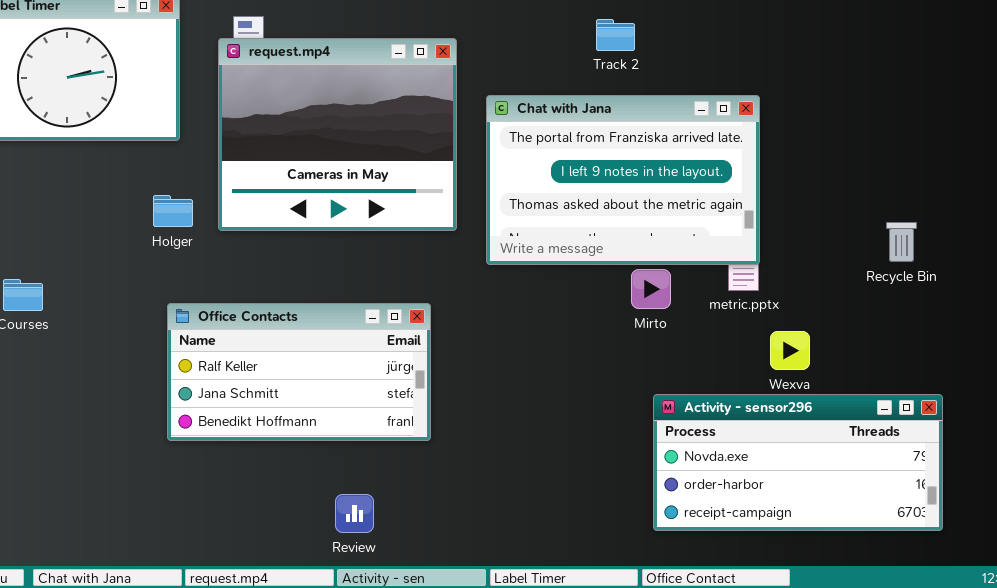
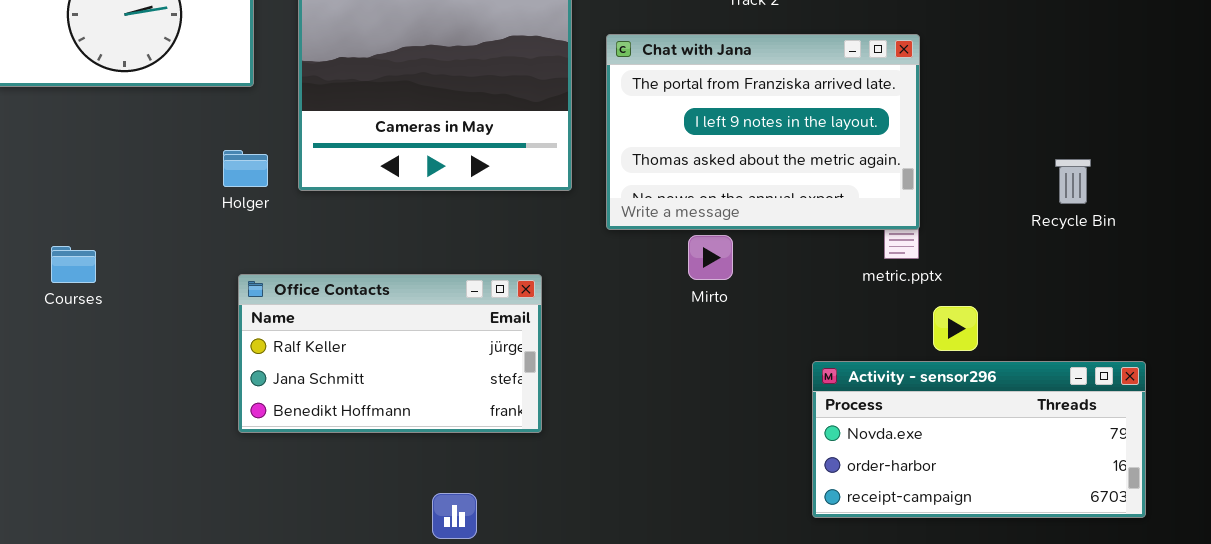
Recycle Bin: [886,222,917,262] -> [1055,159,1091,204], moved
Mirto: [631,269,671,309] -> [688,235,733,280], moved
Activity - sensor296: [653,394,943,531] -> [812,361,1146,518], moved

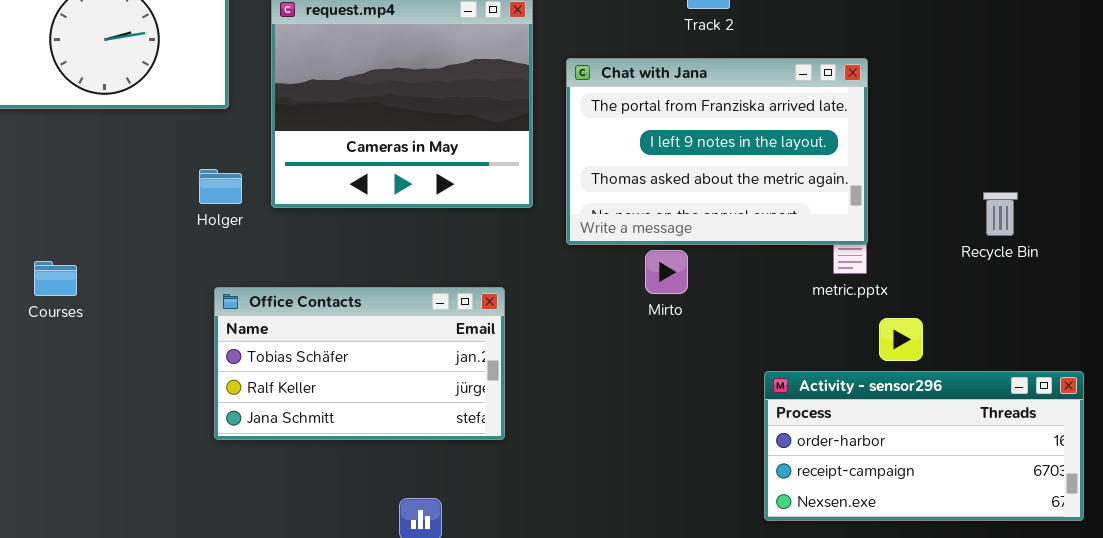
Recycle Bin: [1055,159,1091,204] -> [983,192,1018,236], moved
Office Contacts: [238,274,542,433] -> [214,287,505,440], scrolled up 1 row
Activity - sensor296: [812,361,1146,518] -> [764,371,1084,521], scrolled down 1 row

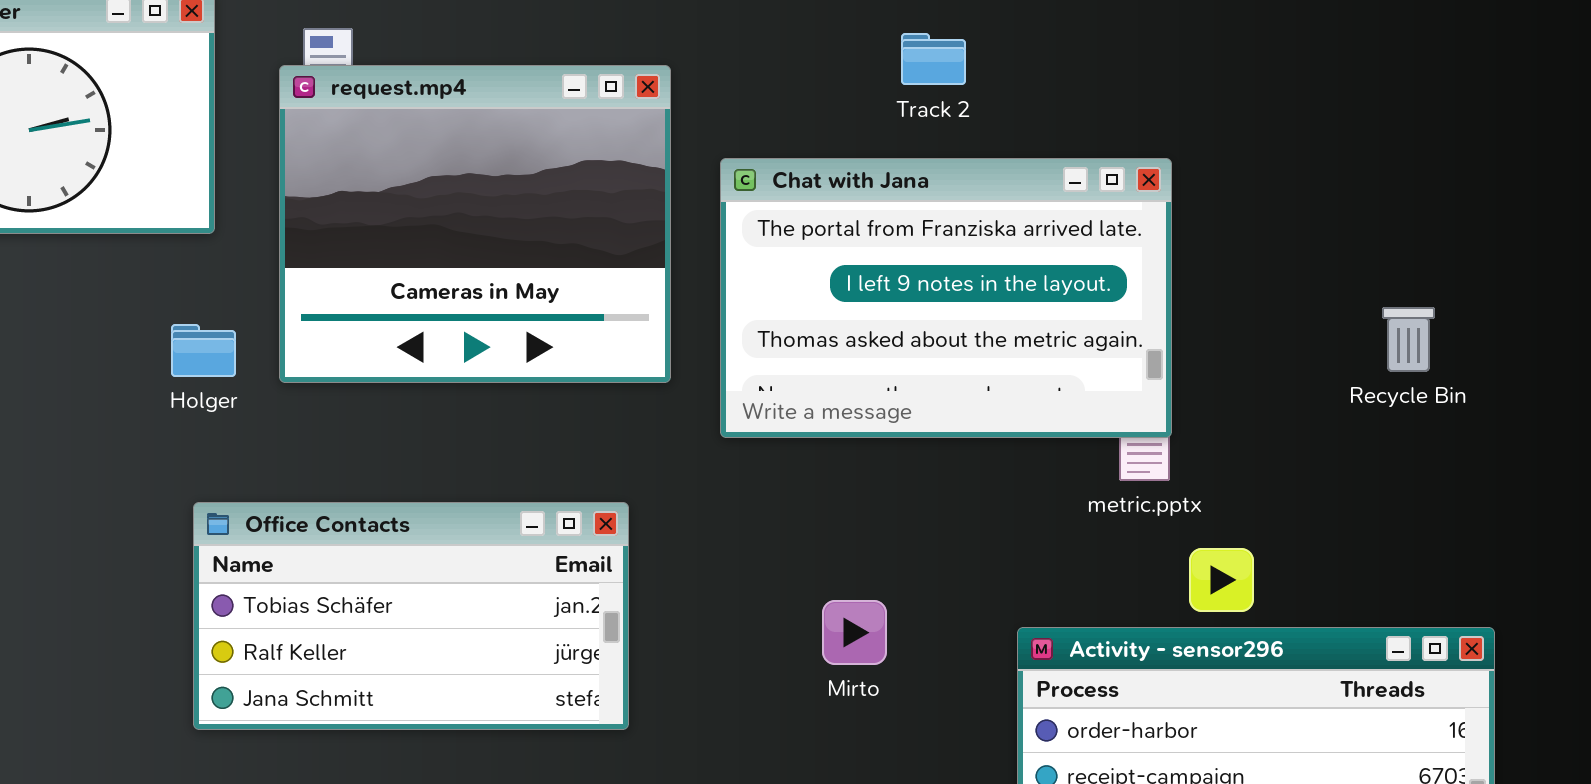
Recycle Bin: [983,192,1018,236] -> [1382,307,1435,372], moved
Mirto: [645,250,688,294] -> [822,600,887,665], moved

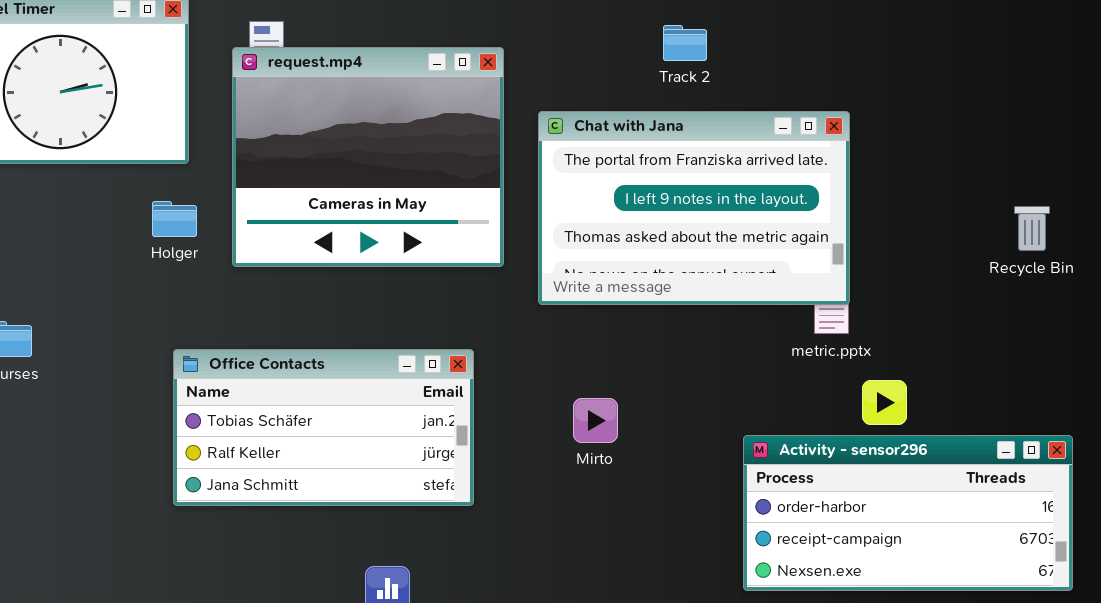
Recycle Bin: [1382,307,1435,372] -> [1014,206,1050,251], moved
Holger: [171,324,236,377] -> [152,201,197,237], moved
Mirto: [822,600,887,665] -> [573,398,618,443], moved

